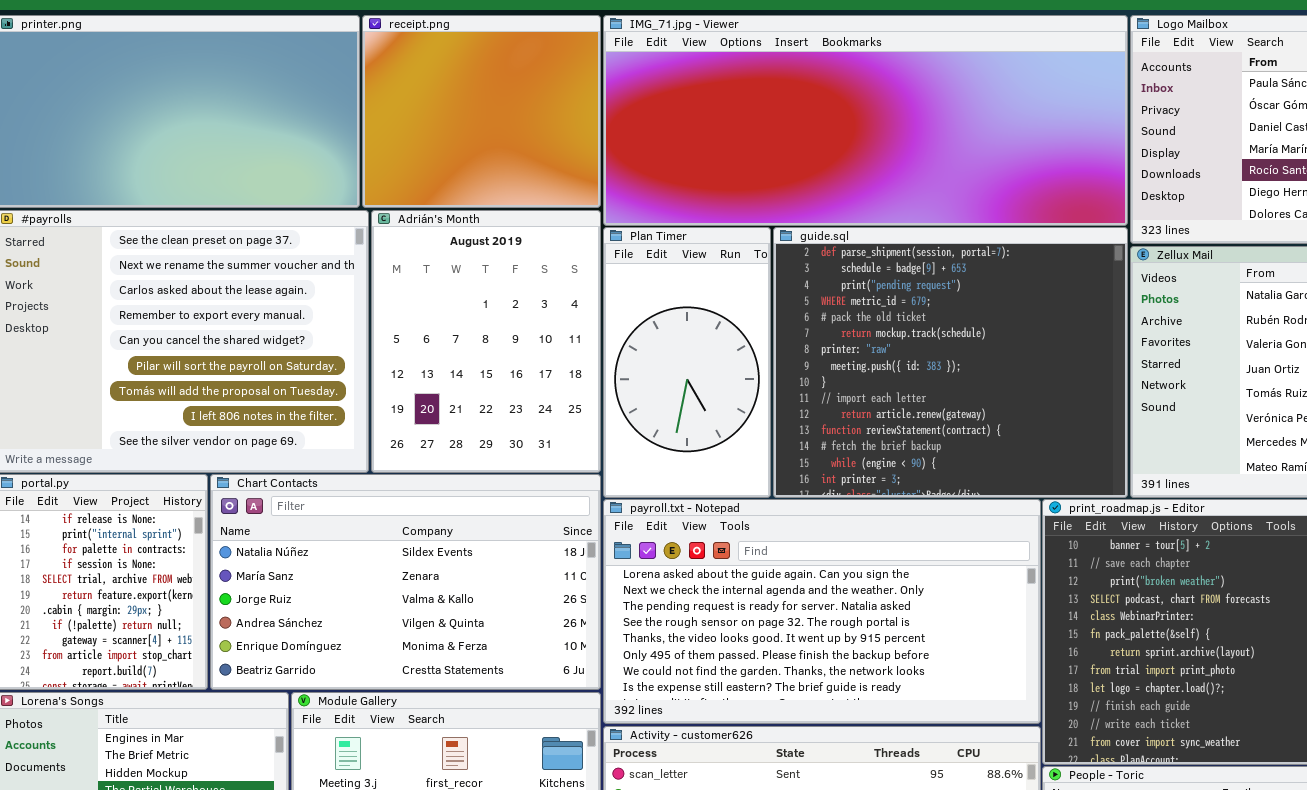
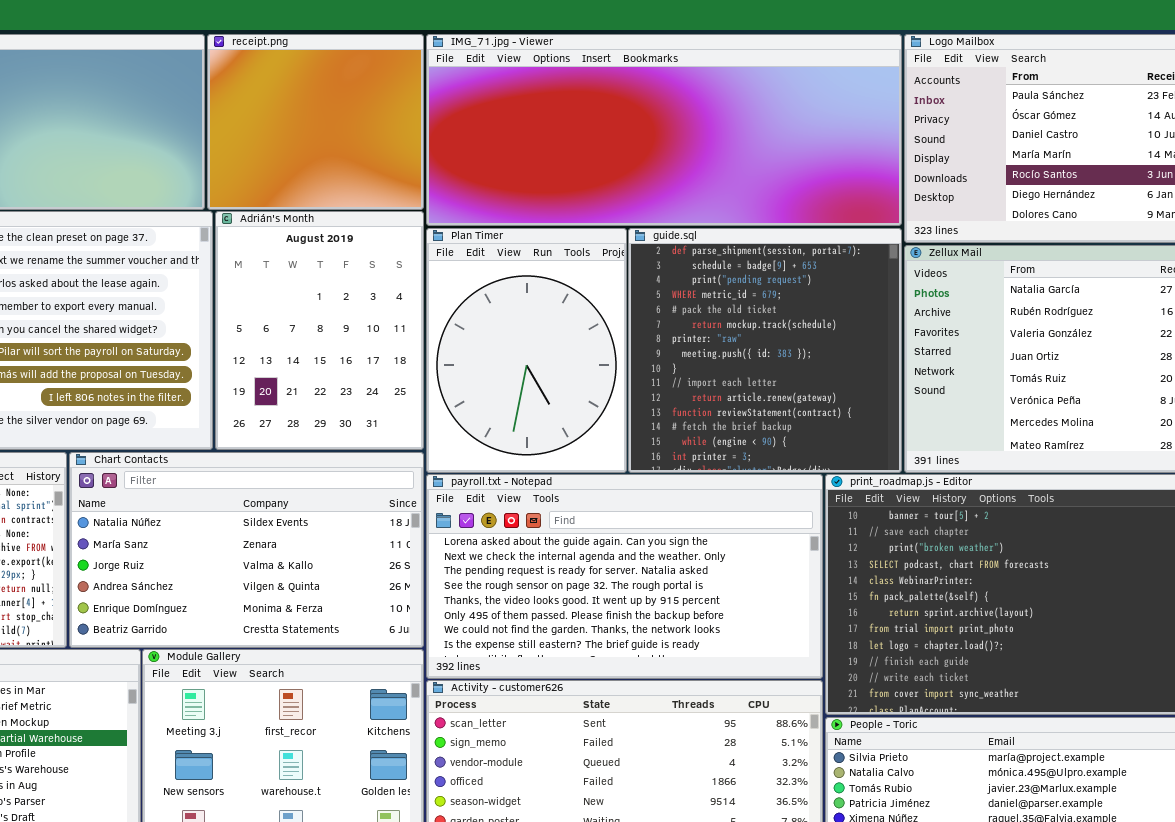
Plan Timer: [603,227,771,498] -> [426,228,627,473], resized
guide.sql: [773,227,1128,498] -> [628,228,902,473], resized

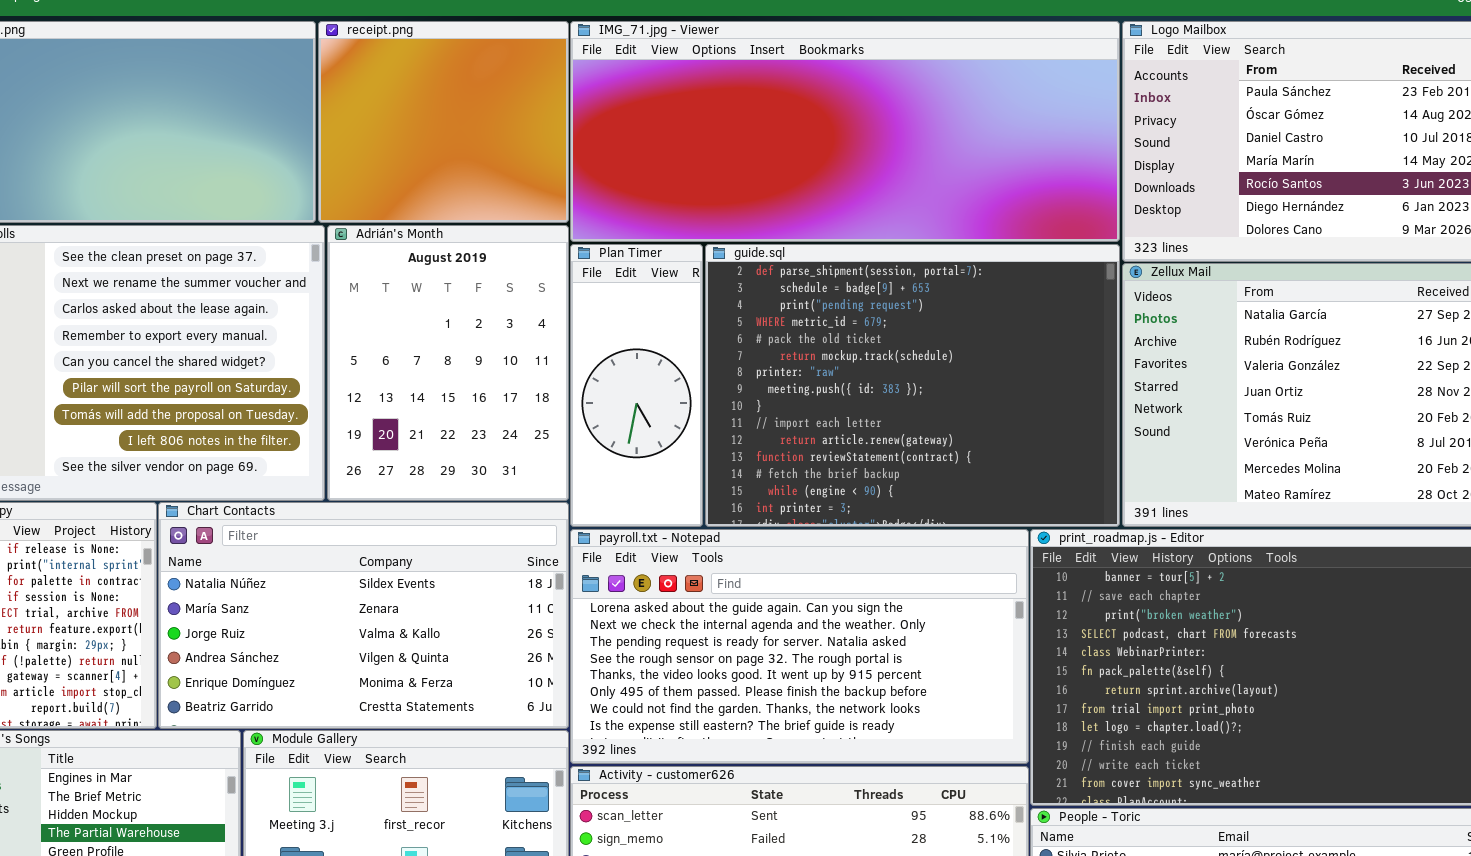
Plan Timer: [426,228,627,473] -> [570,244,703,527], resized
guide.sql: [628,228,902,473] -> [705,244,1120,527], resized

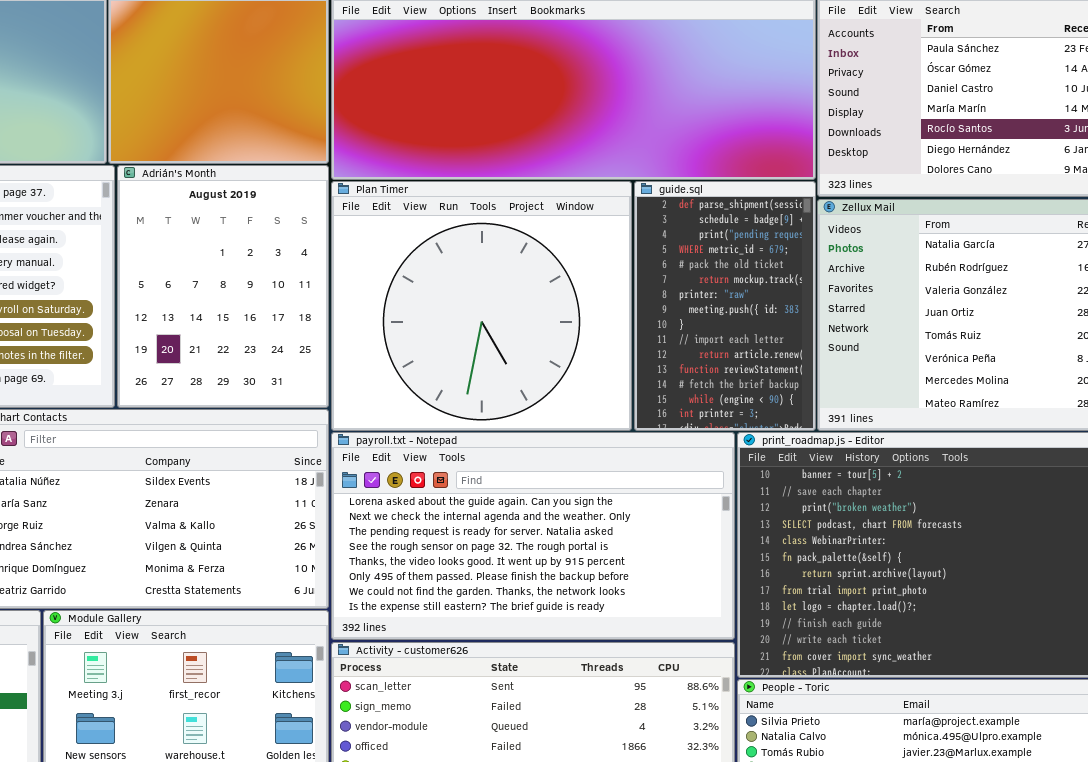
Plan Timer: [570,244,703,527] -> [331,181,632,431], resized
guide.sql: [705,244,1120,527] -> [634,181,816,431], resized

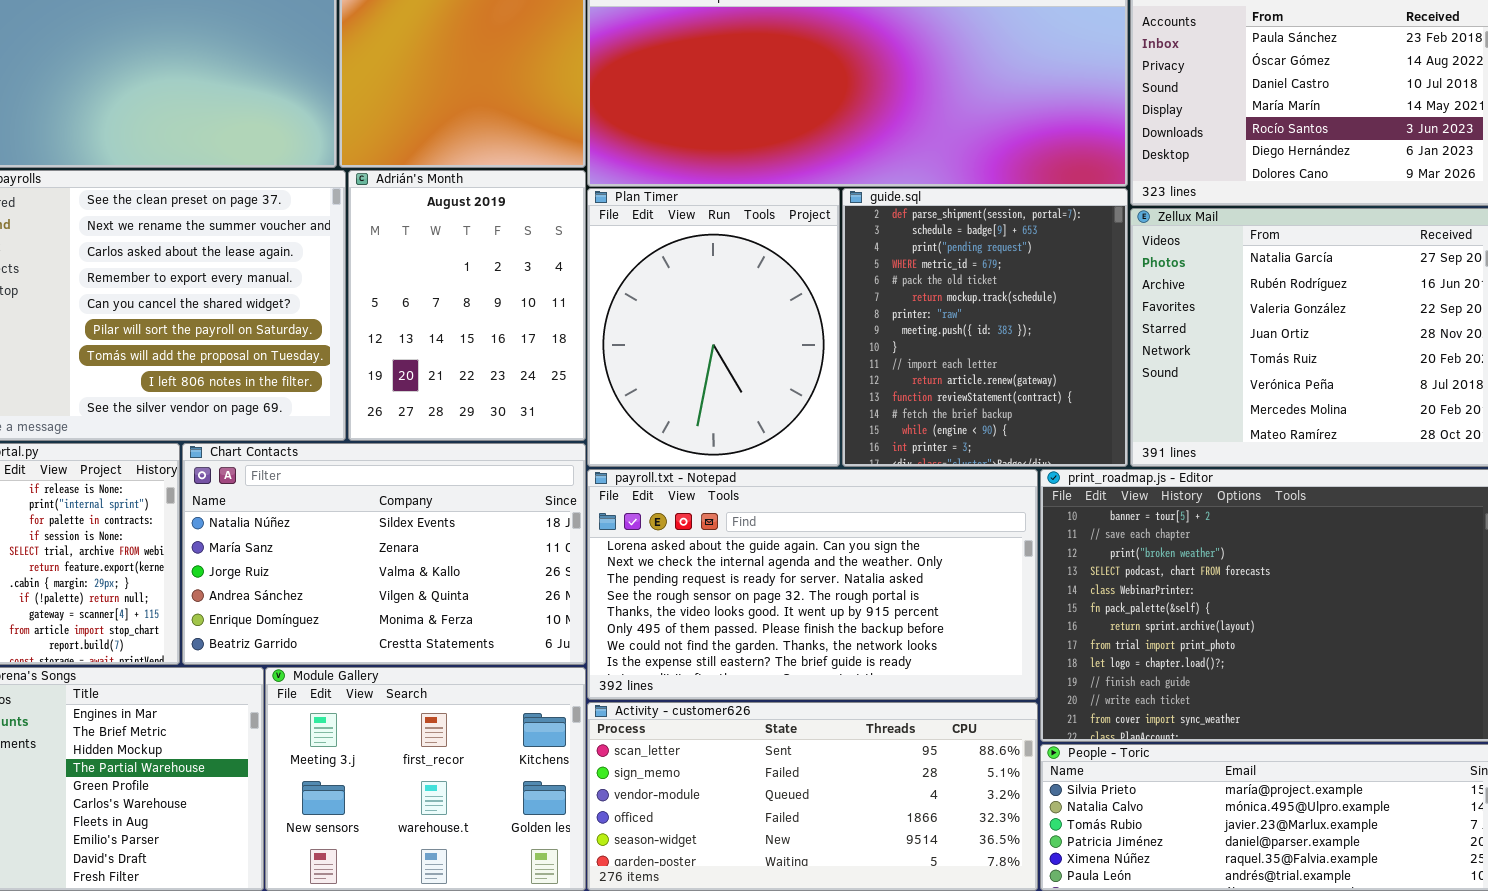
Plan Timer: [331,181,632,431] -> [587,188,840,467], resized
guide.sql: [634,181,816,431] -> [842,188,1128,467], resized

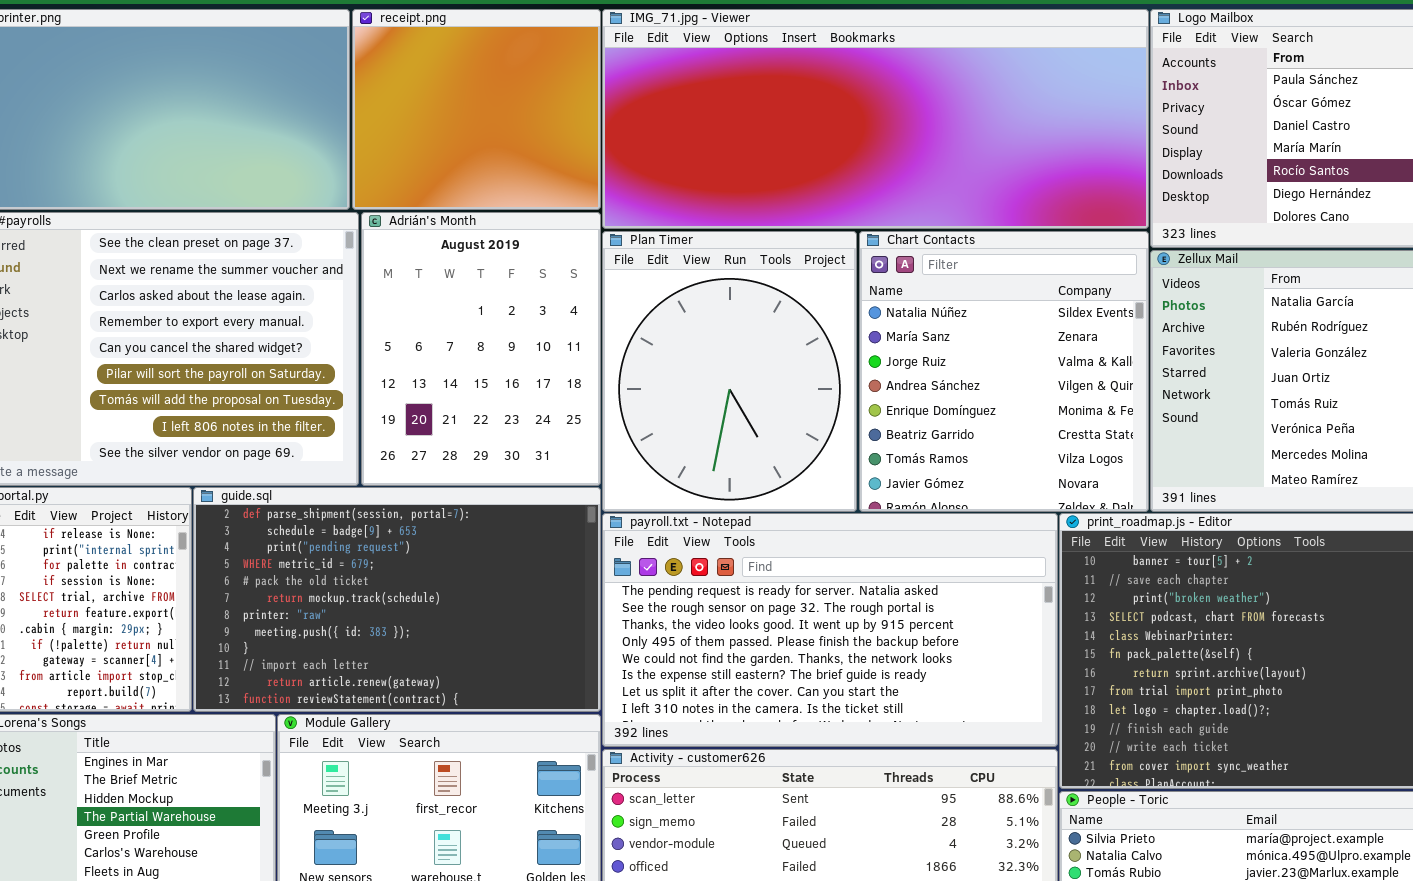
guide.sql: [842,188,1128,467] -> [193,487,601,712], moved, resized
Chart Contacts: [182,443,586,665] -> [859,231,1149,512], moved, resized
payroll.txt - Notepad: [587,469,1038,700] -> [602,513,1058,747], scrolled down 2 rows

